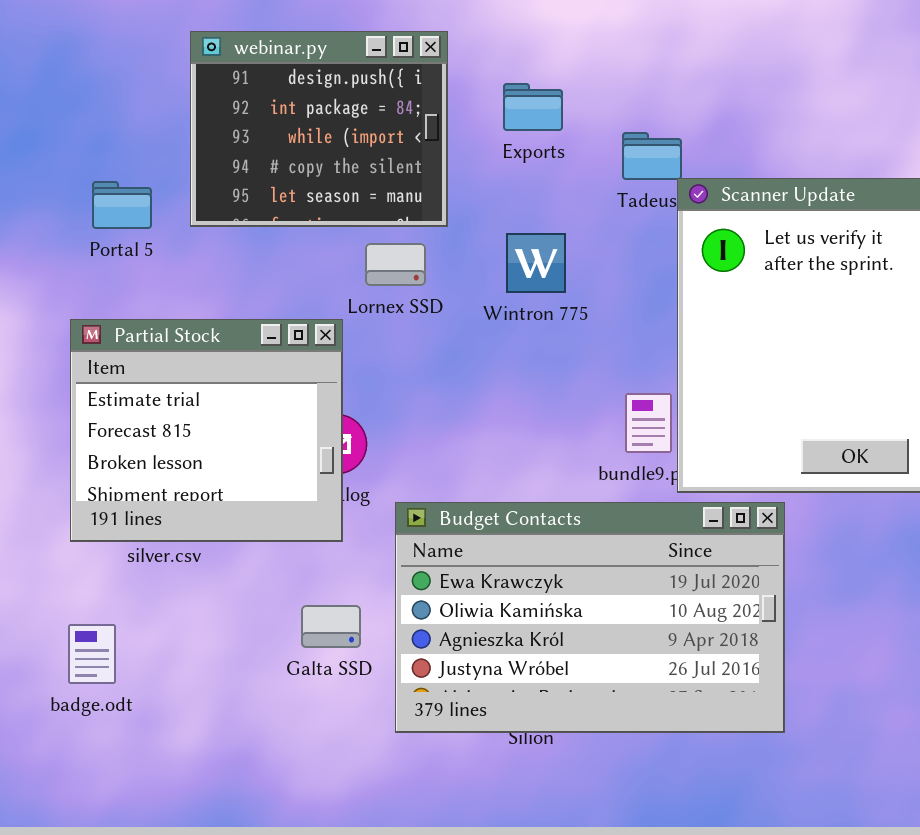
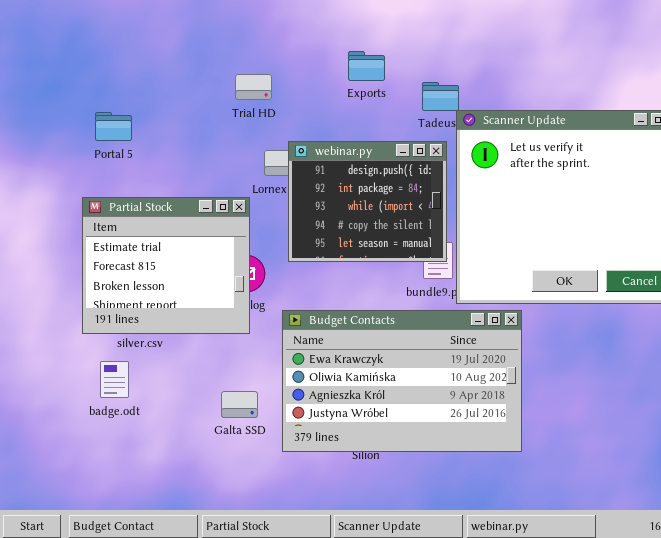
webinar.py: [190,31,448,227] -> [288,141,447,262], moved
Galta SSD: [301,605,361,648] -> [221,391,258,418], moved
badge.odt: [68,624,116,684] -> [100,361,129,398], moved

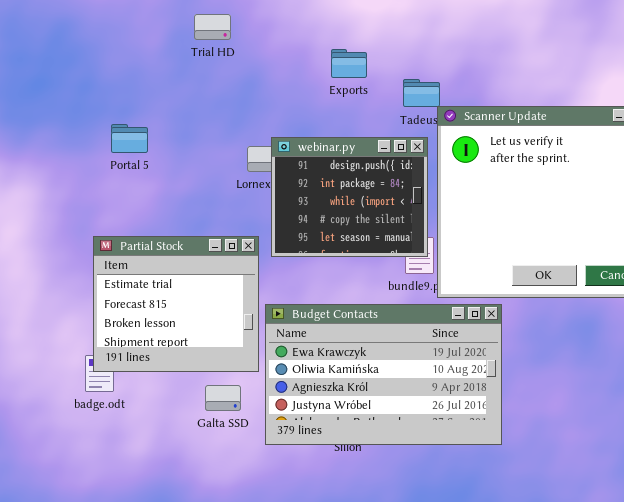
Trial HD: [235,74,272,100] -> [194,14,231,40], moved
Portal 5: [95,112,132,141] -> [111,124,148,153], moved
Partial Stock: [82,197,250,334] -> [93,236,259,372], moved

